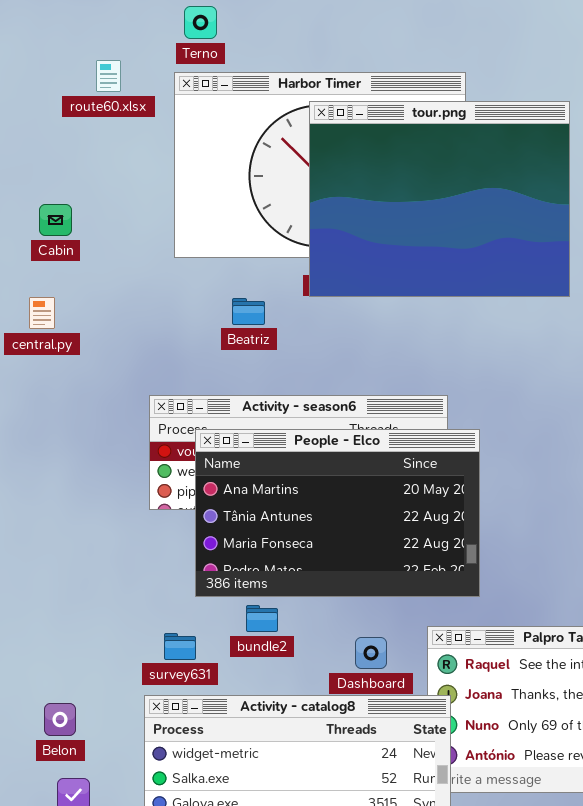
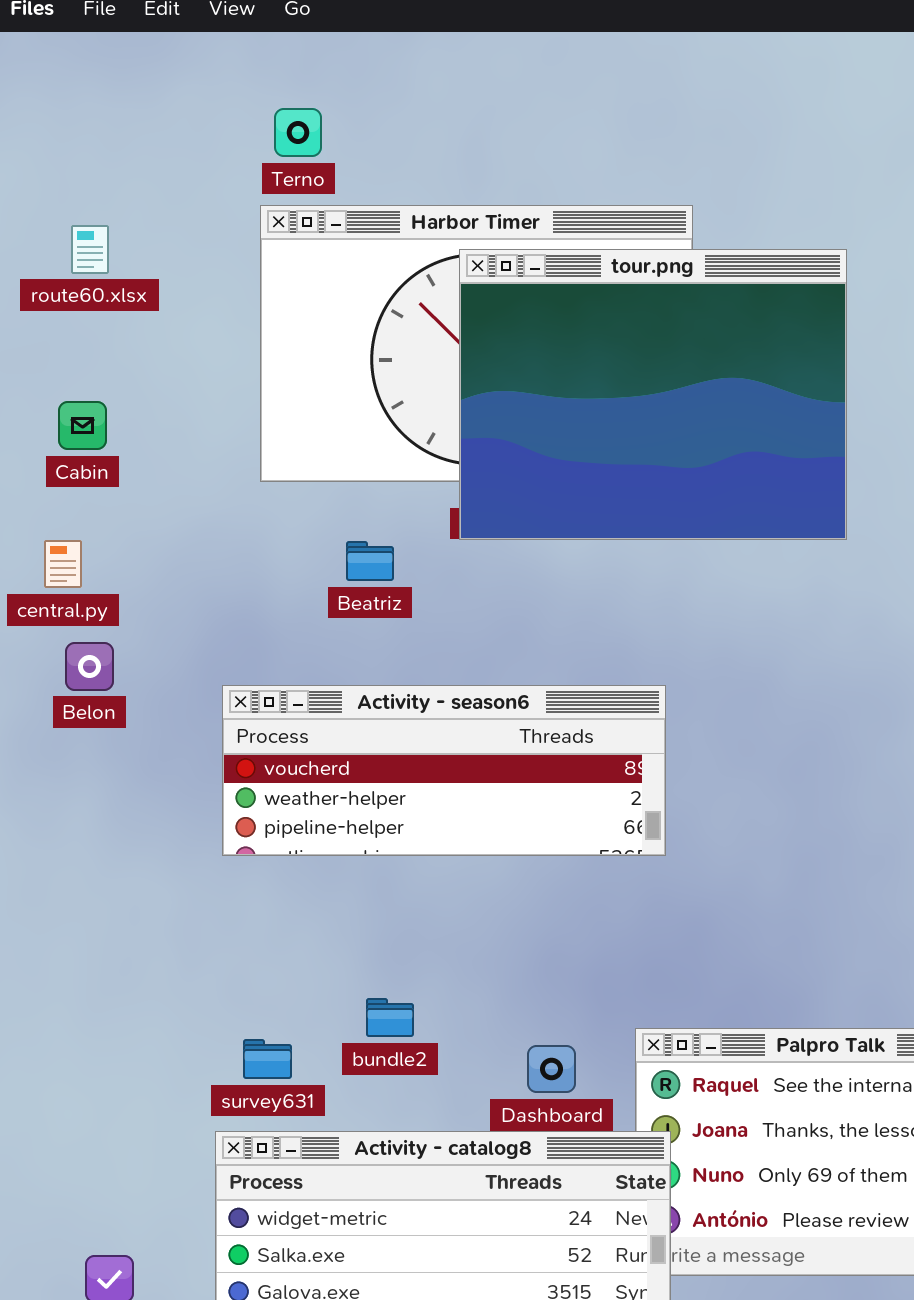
route60.xlsx: [96,60,121,92] -> [71,225,109,274], moved
People - Elco: [195,429,480,597] -> none, closed
Belon: [44,703,76,736] -> [65,642,114,691], moved

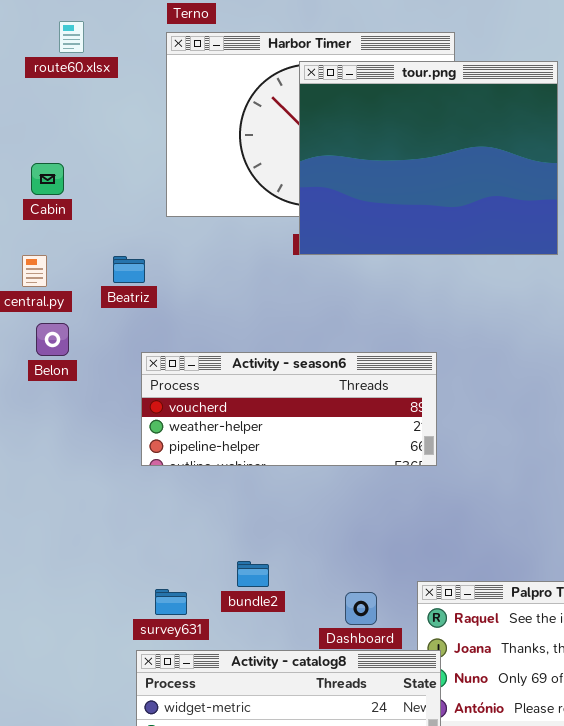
route60.xlsx: [71,225,109,274] -> [59,21,84,53], moved
Beatriz: [346,541,394,581] -> [113,256,145,283], moved

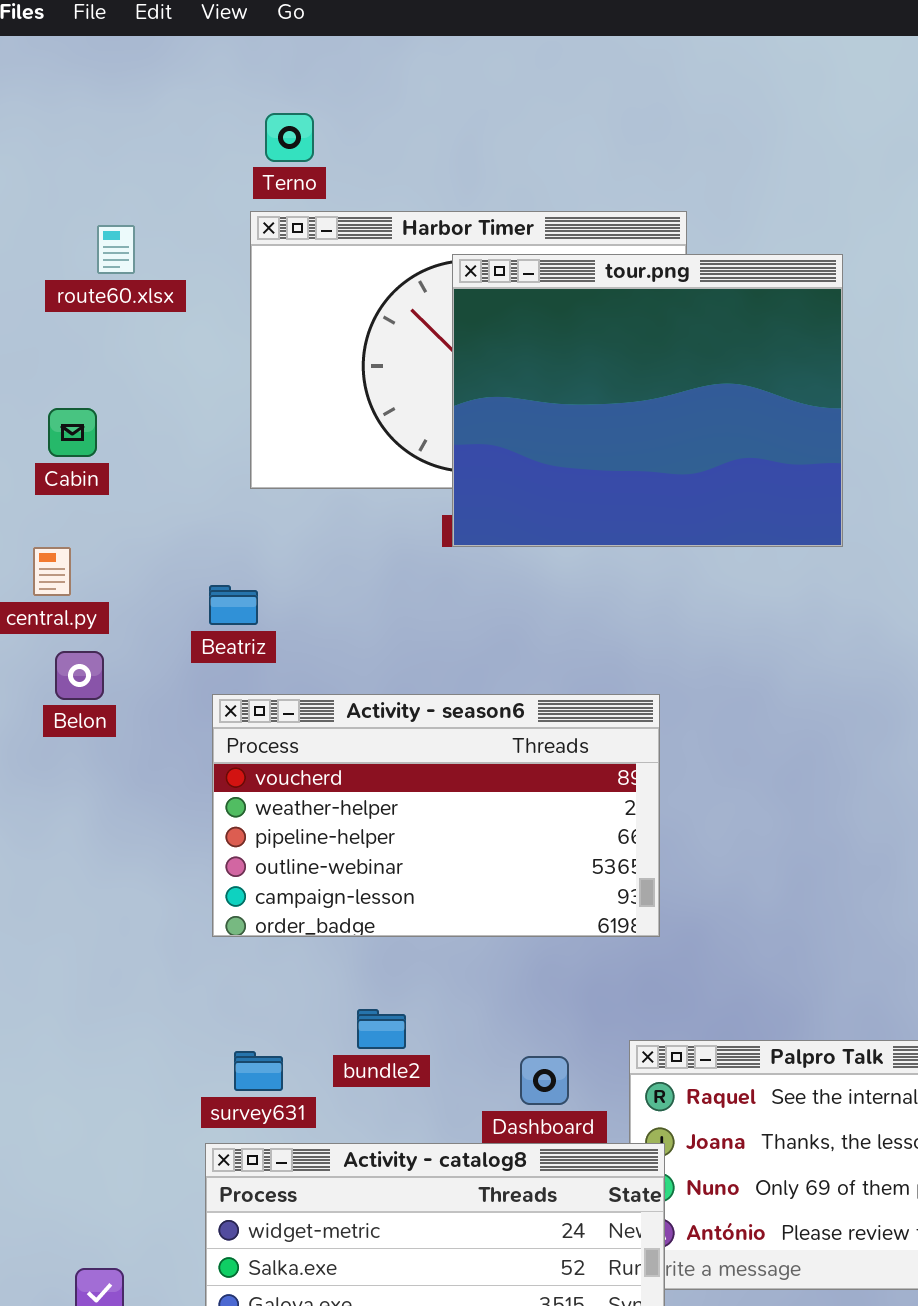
route60.xlsx: [59,21,84,53] -> [97,225,135,274], moved
Beatriz: [113,256,145,283] -> [209,585,258,625], moved
Activity - season6: [141,352,437,466] -> [212,694,660,937], resized

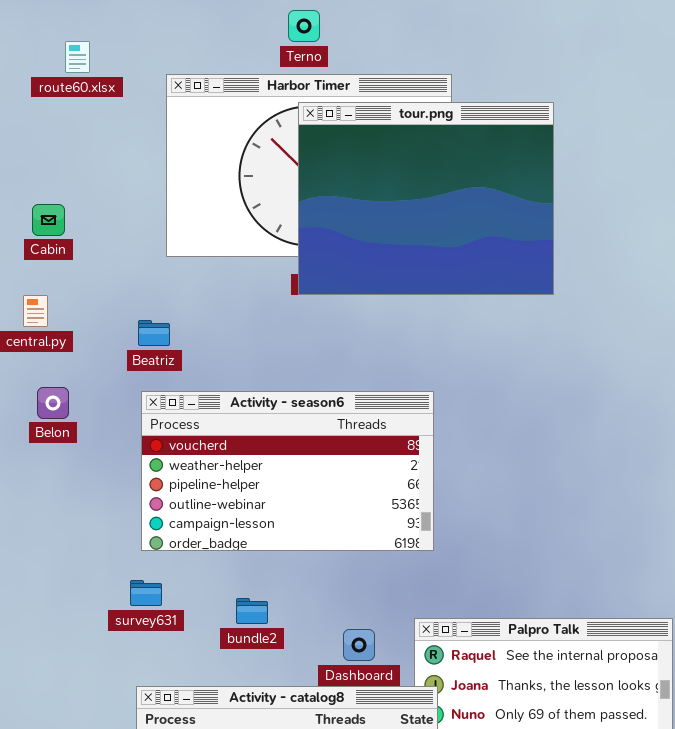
Terno: [265,113,314,162] -> [288,10,320,42], moved
route60.xlsx: [97,225,135,274] -> [65,41,90,73], moved
Belon: [55,651,104,700] -> [37,387,69,419], moved
survey631: [234,1051,283,1091] -> [130,580,162,606], moved

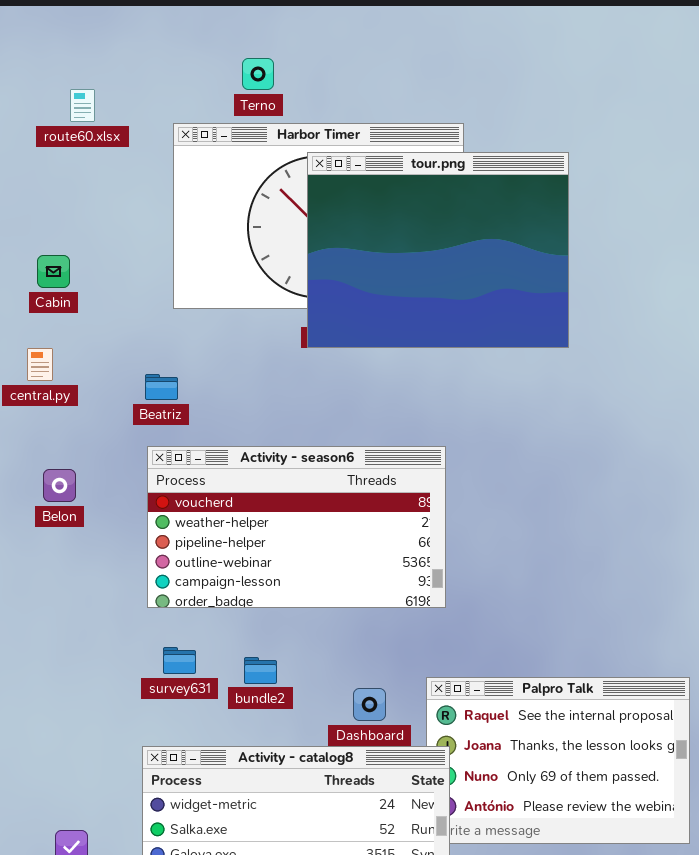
Terno: [288,10,320,42] -> [242,58,274,90], moved
Belon: [37,387,69,419] -> [43,469,76,502], moved
survey631: [130,580,162,606] -> [163,647,196,674], moved

